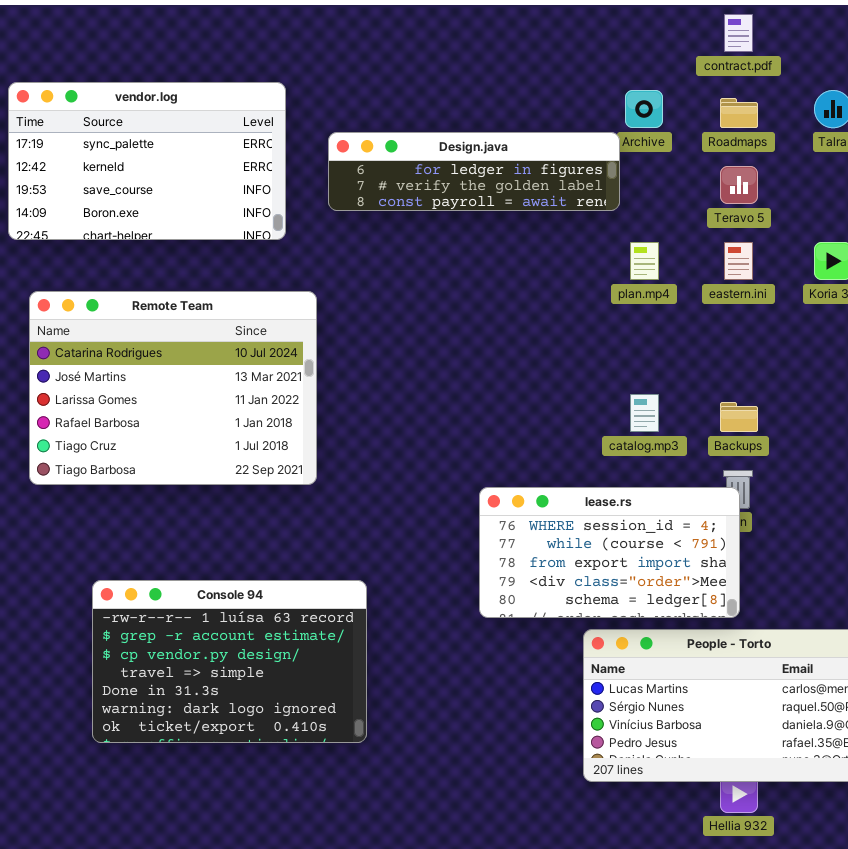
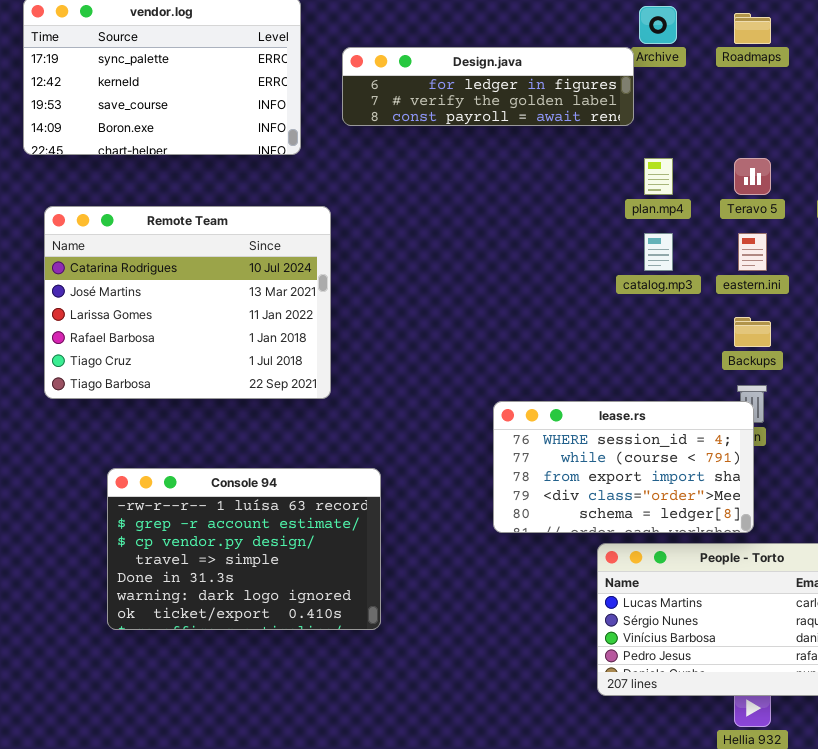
Teravo 5: [720,166,758,204] -> [734,158,771,195], moved
eastern.ini: [724,242,753,280] -> [738,233,767,271], moved
catalog.mp3: [630,394,659,432] -> [644,233,673,271], moved
Console 94: [92,580,367,743] -> [107,468,381,630], moved

